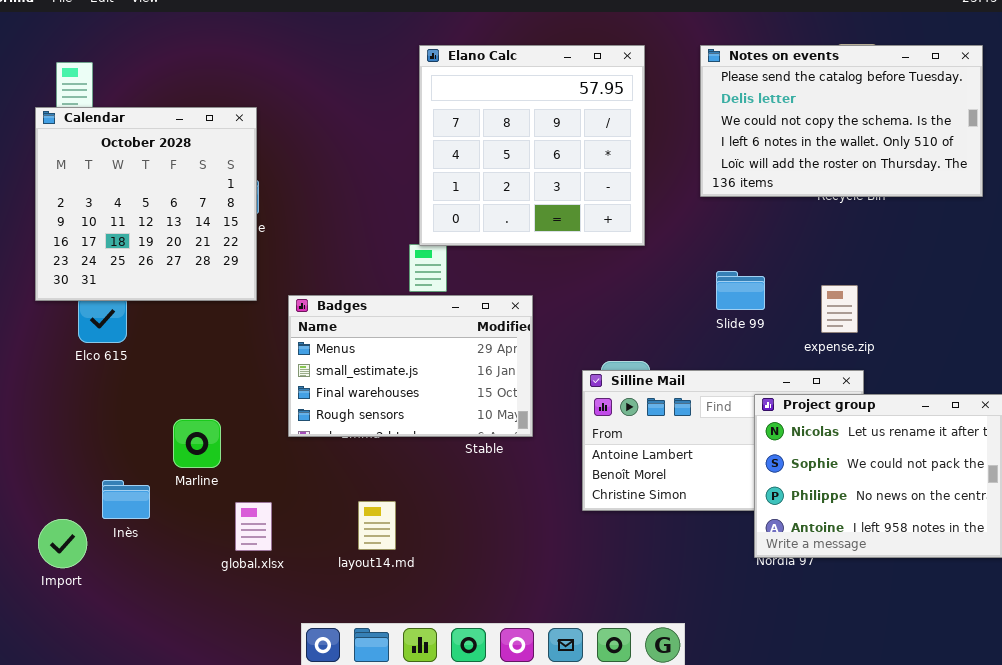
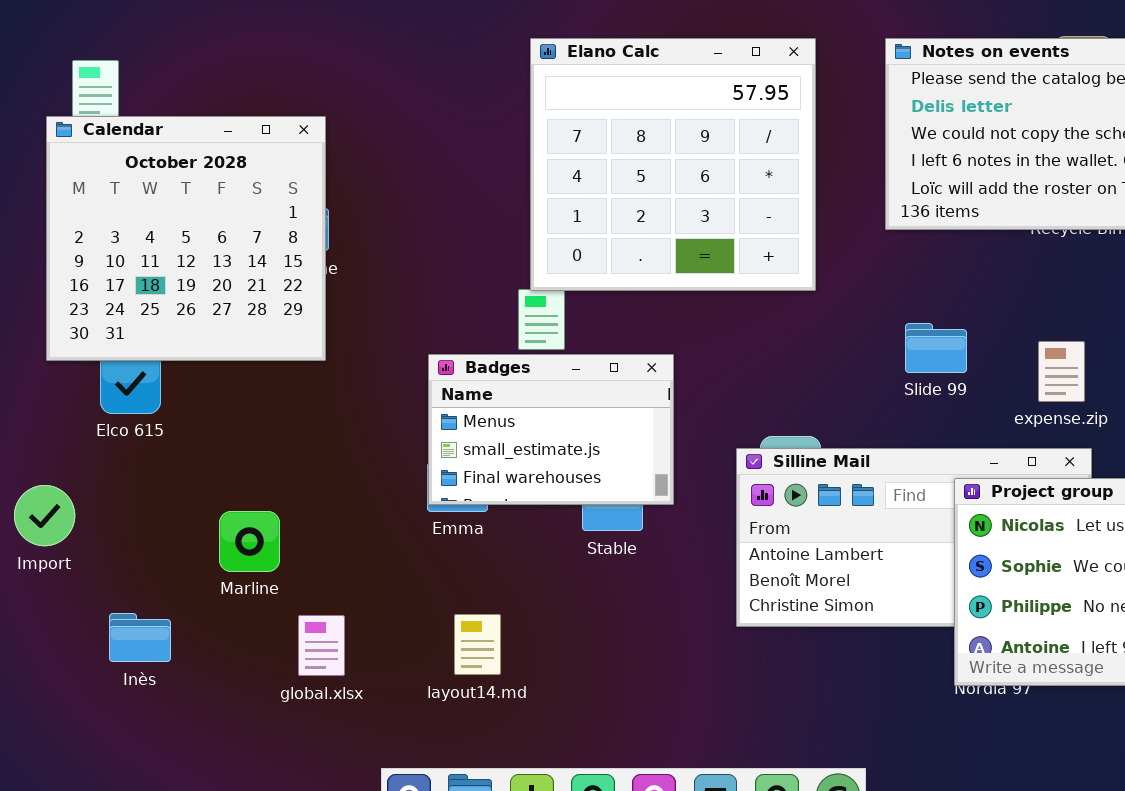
Badges: [288,295,533,437] -> [428,354,674,505], resized
Inès: [102,480,150,519] -> [109,613,171,662], moved
Import: [38,519,87,568] -> [14,485,75,546], moved

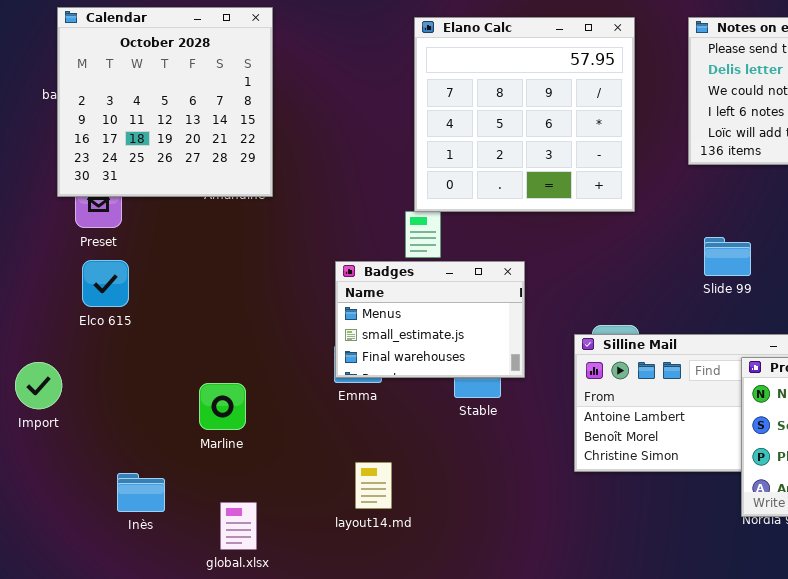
Calendar: [46,116,326,361] -> [57,7,273,197], moved
Marline: [219,511,280,572] -> [199,383,246,430], moved
Inès: [109,613,171,662] -> [117,473,165,512], moved
global.xlsx: [298,615,345,676] -> [220,502,257,550], moved

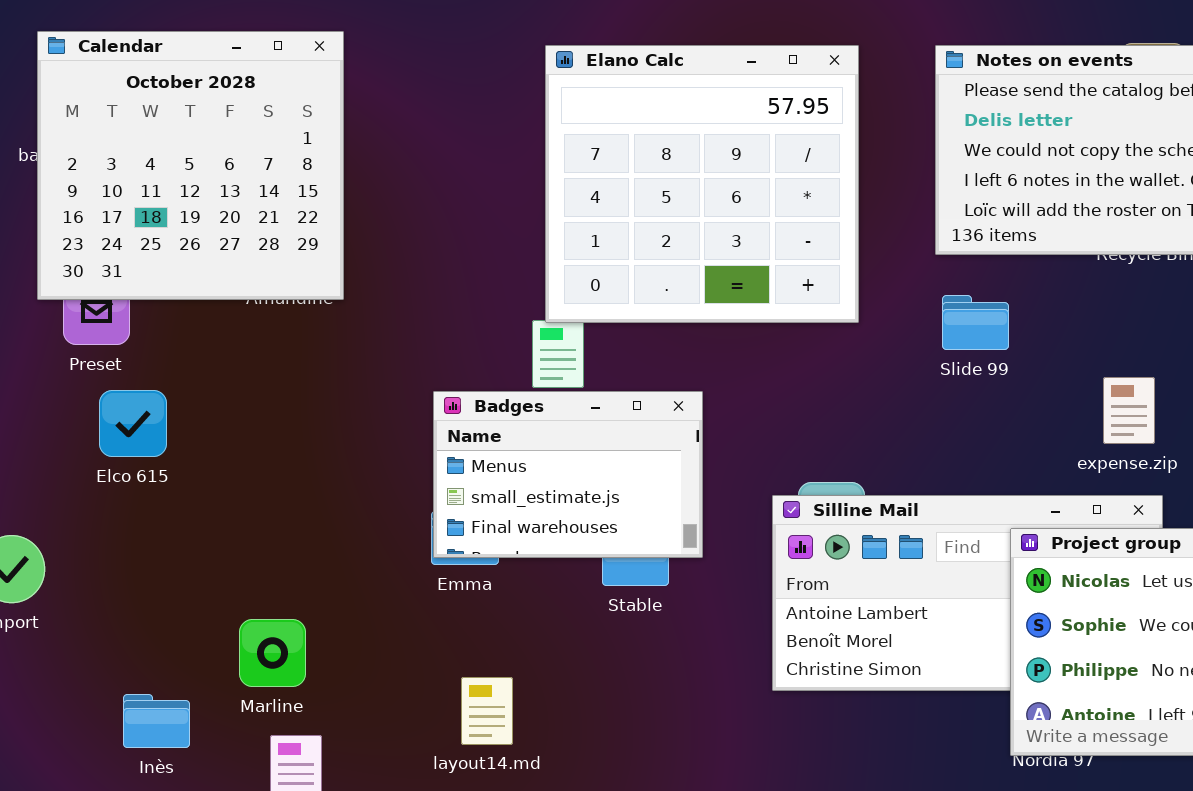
Slide 99: [704,237,751,276] -> [942,295,1009,350], moved
Elco 615: [82,260,129,307] -> [99,390,167,457], moved
Marline: [199,383,246,430] -> [239,619,306,687], moved

